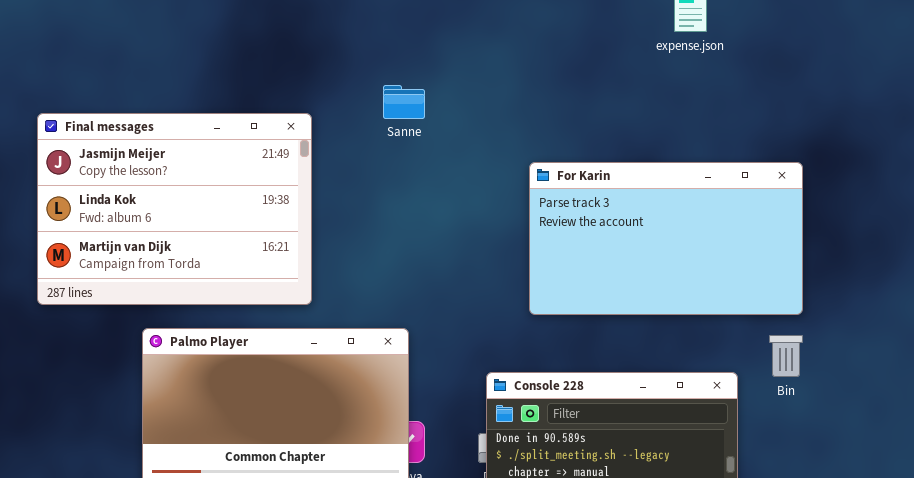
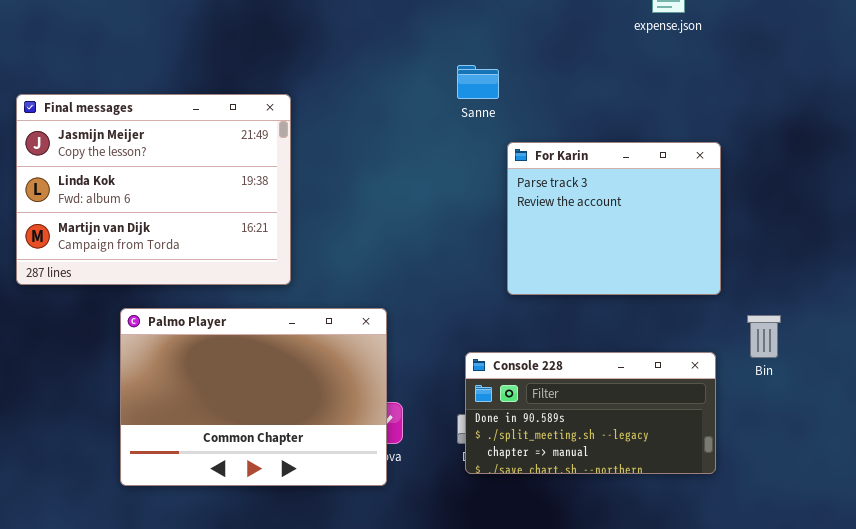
Sanne: [383,85,425,119] -> [457,65,499,99], moved
For Karin: [529,162,803,315] -> [507,142,721,295], resized

